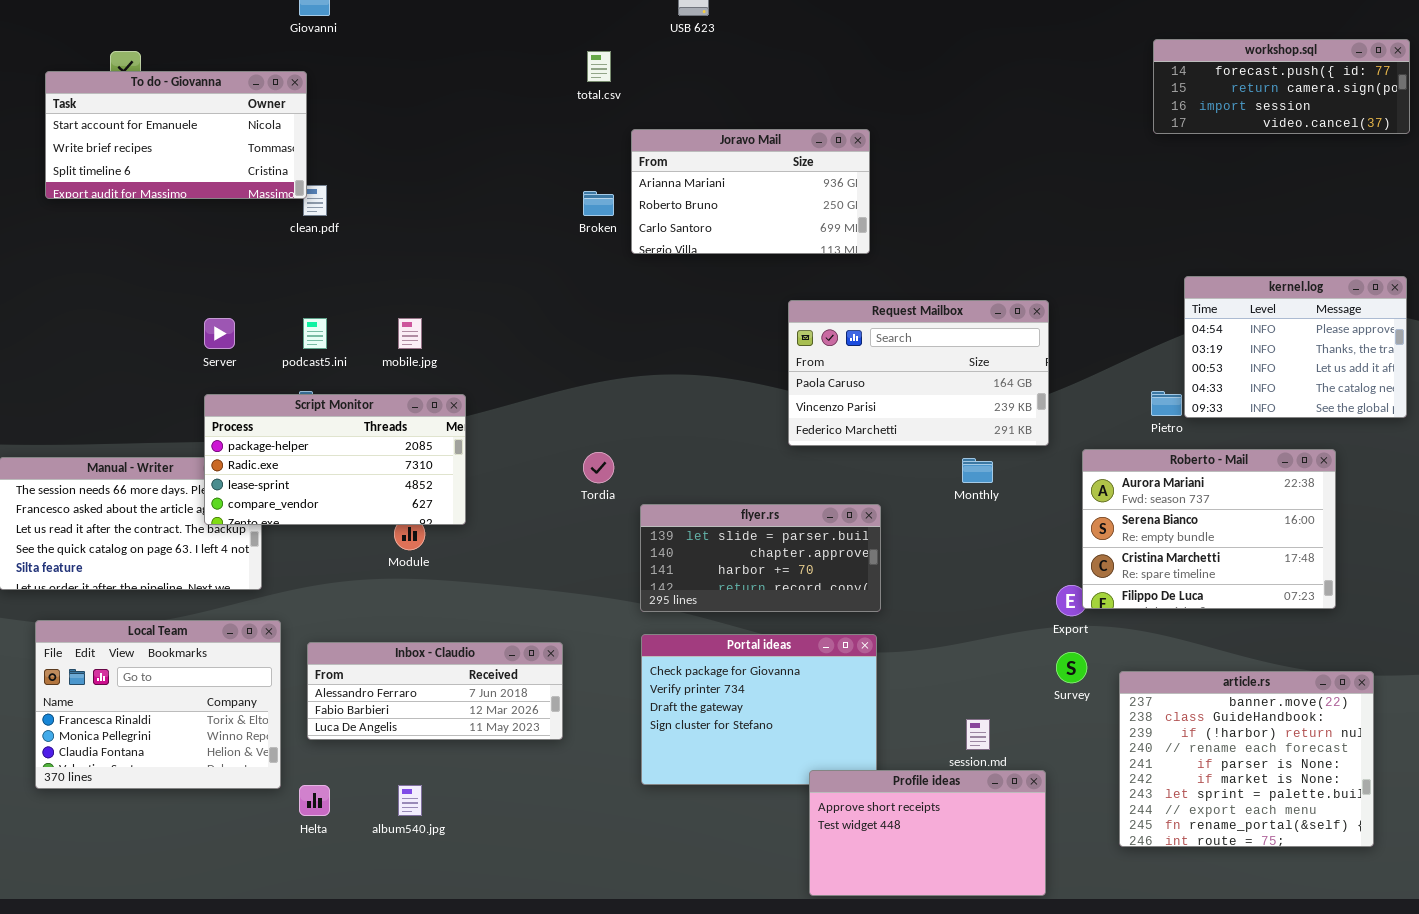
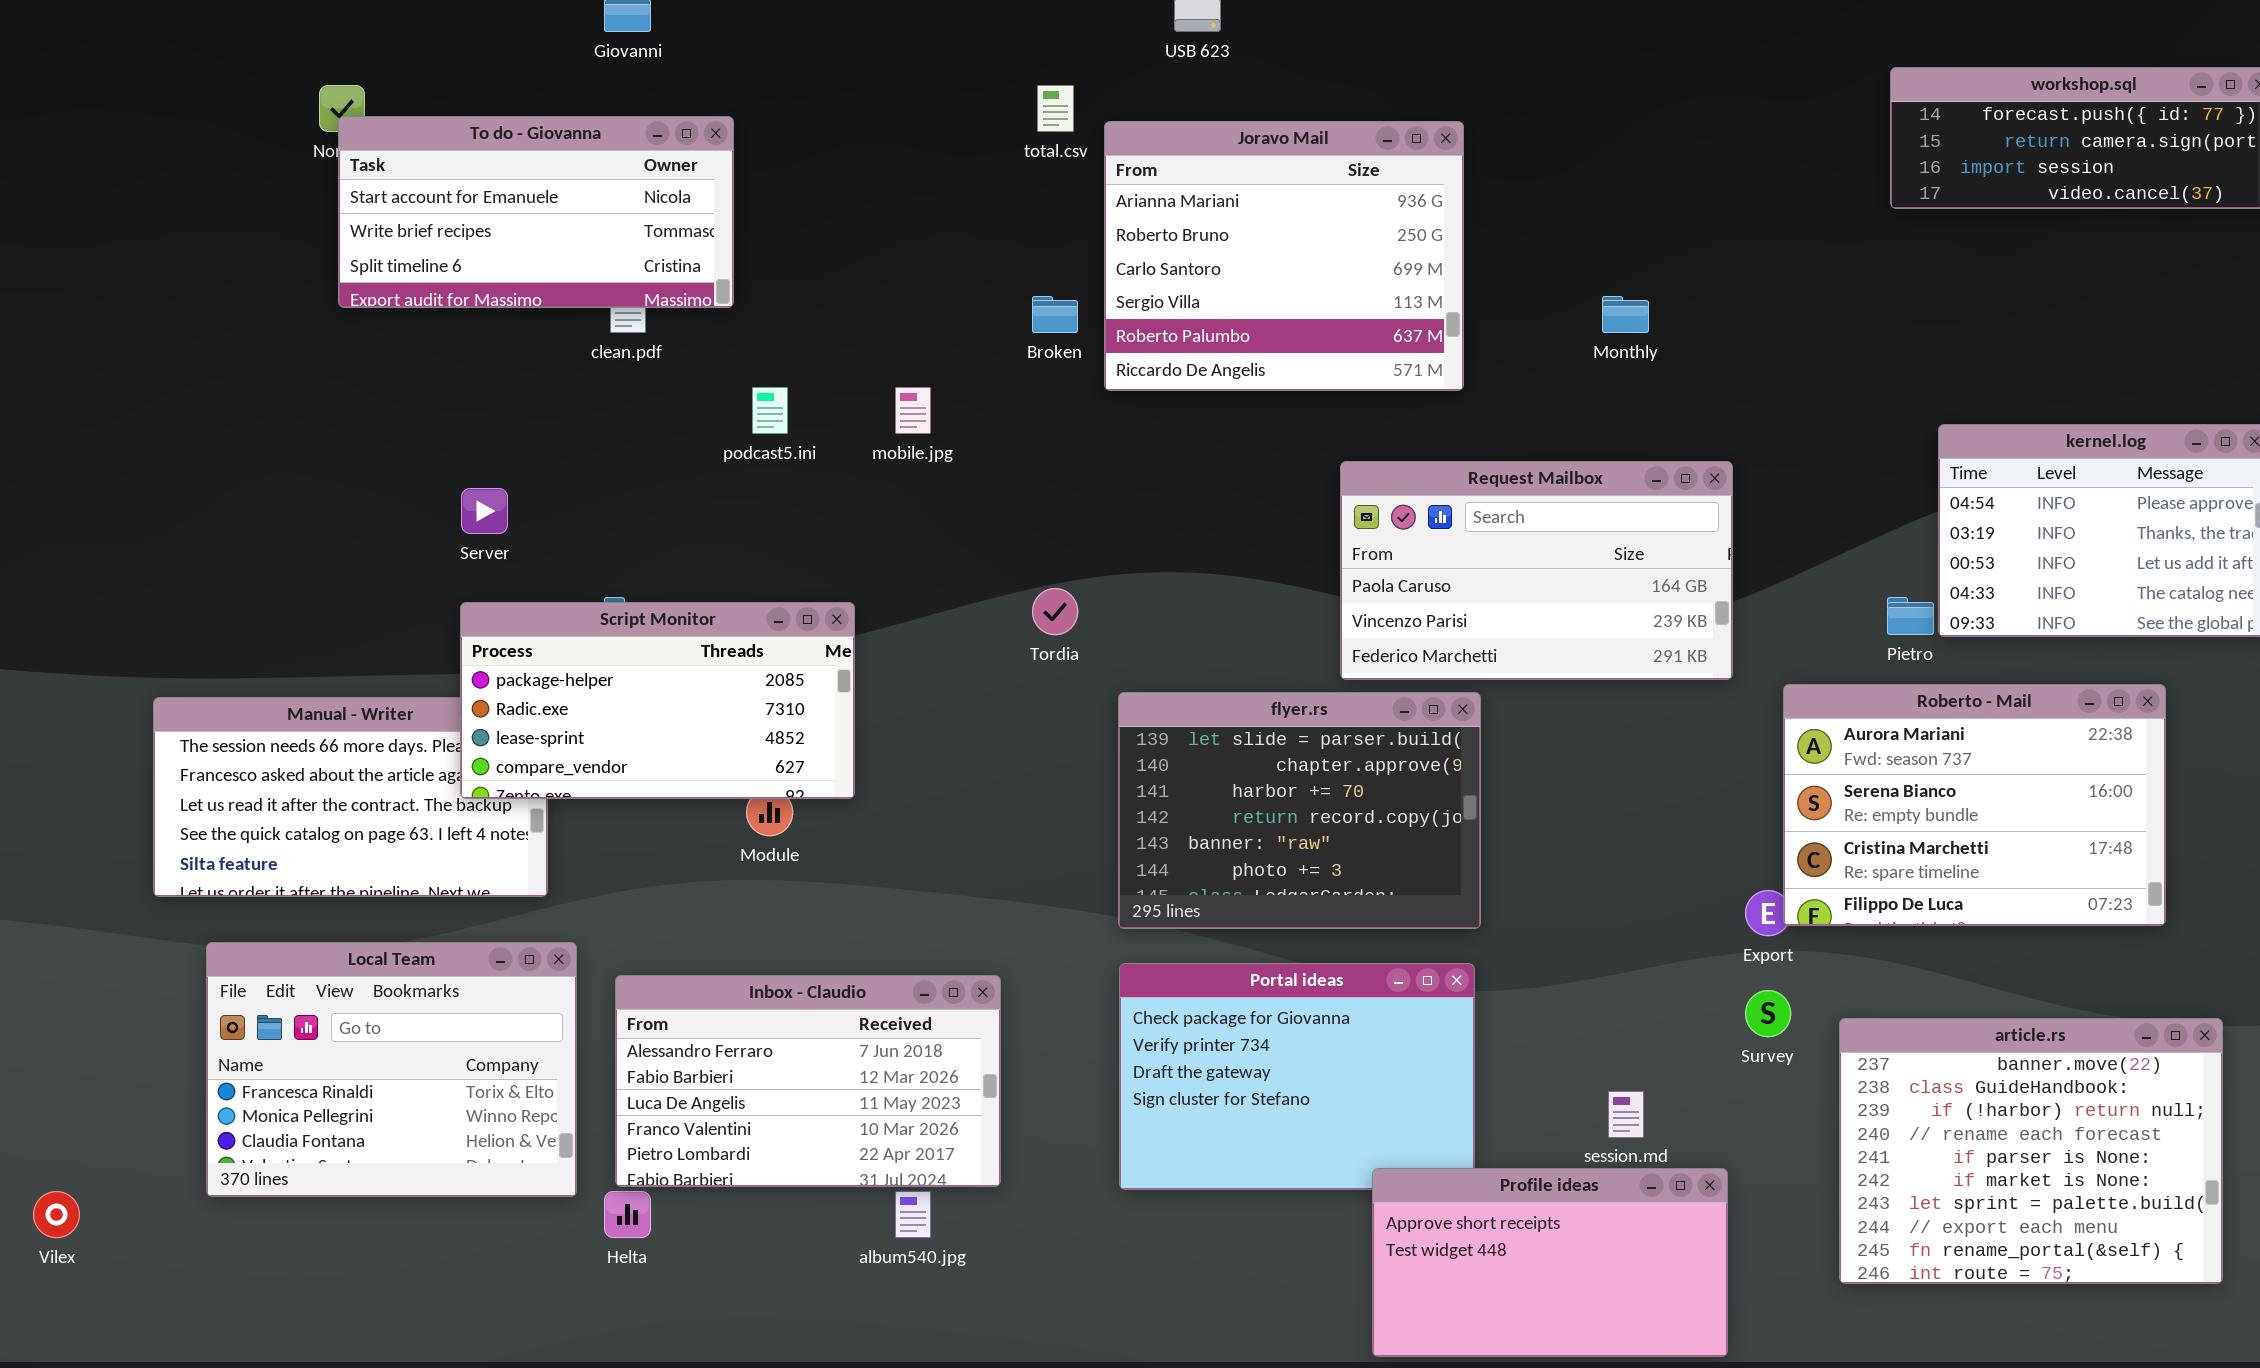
To do - Giovanna: [45,71,307,199] -> [338,116,734,308], moved
Joravo Mail: [631,129,870,254] -> [1104,121,1464,391], resized
podcast5.ini: [303,318,327,349] -> [752,387,788,434], moved
mobile.jpg: [398,318,422,349] -> [895,387,931,434], moved
Tordia: [583,452,614,483] -> [1032,588,1078,635], moved
Monthly: [962,458,993,483] -> [1602,296,1649,333], moved
flyer.rs: [640,504,881,612] -> [1118,692,1481,929], resized
Inbox - Claudio: [307,642,563,740] -> [615,975,1001,1187], resized
album540.jpg: [398,785,422,816] -> [895,1191,931,1238], moved

